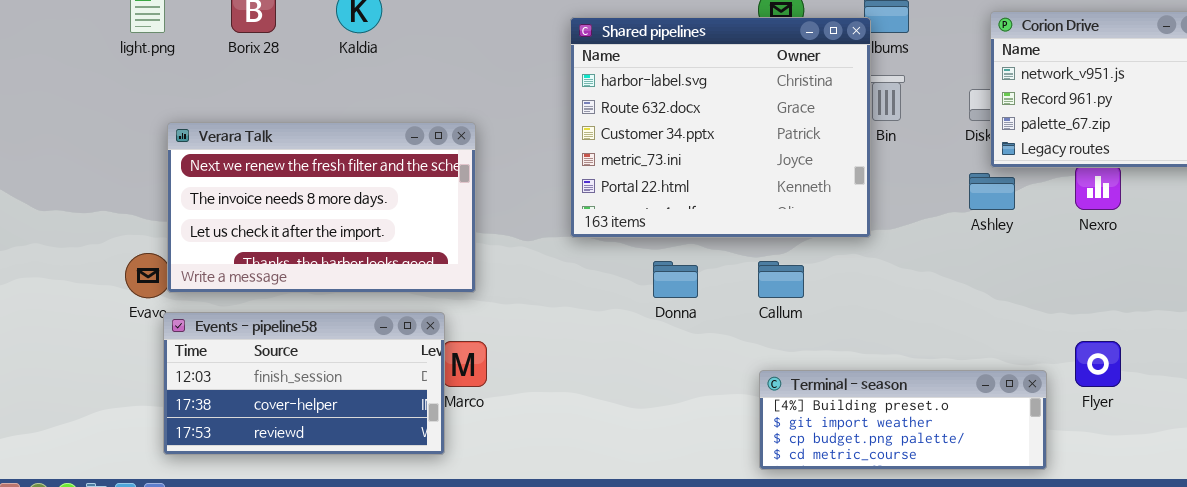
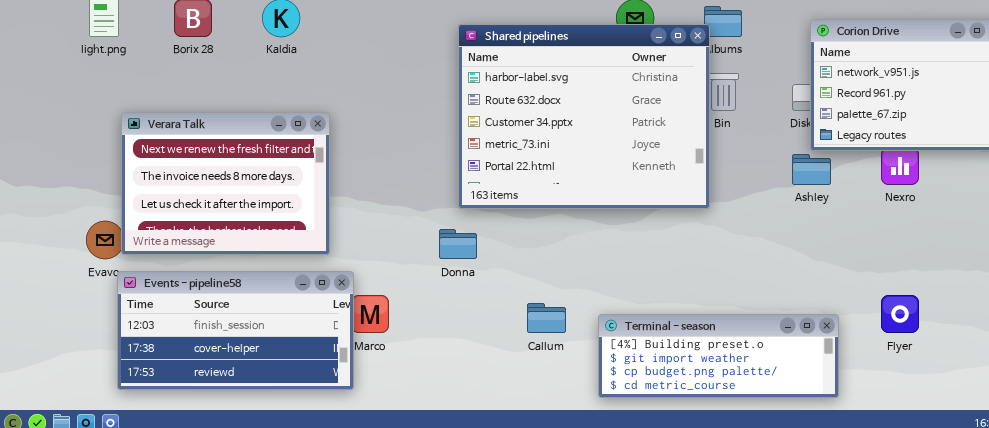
Verara Talk: [167,122,476,293] -> [121,112,330,255], resized
Donna: [653,261,698,298] -> [439,229,477,259], moved
Callum: [758,261,804,298] -> [527,303,566,333], moved
Terminal - season: [759,370,1047,470] -> [598,314,839,398], moved

